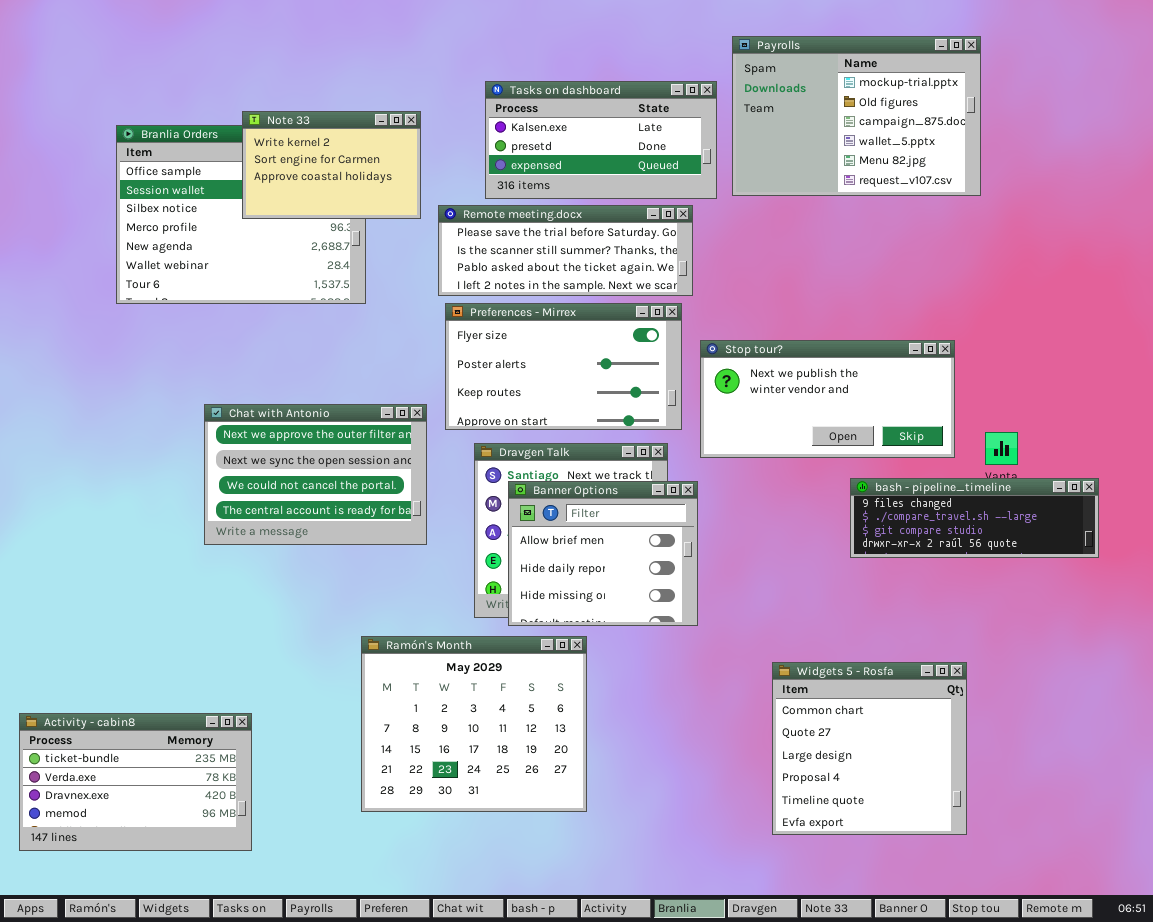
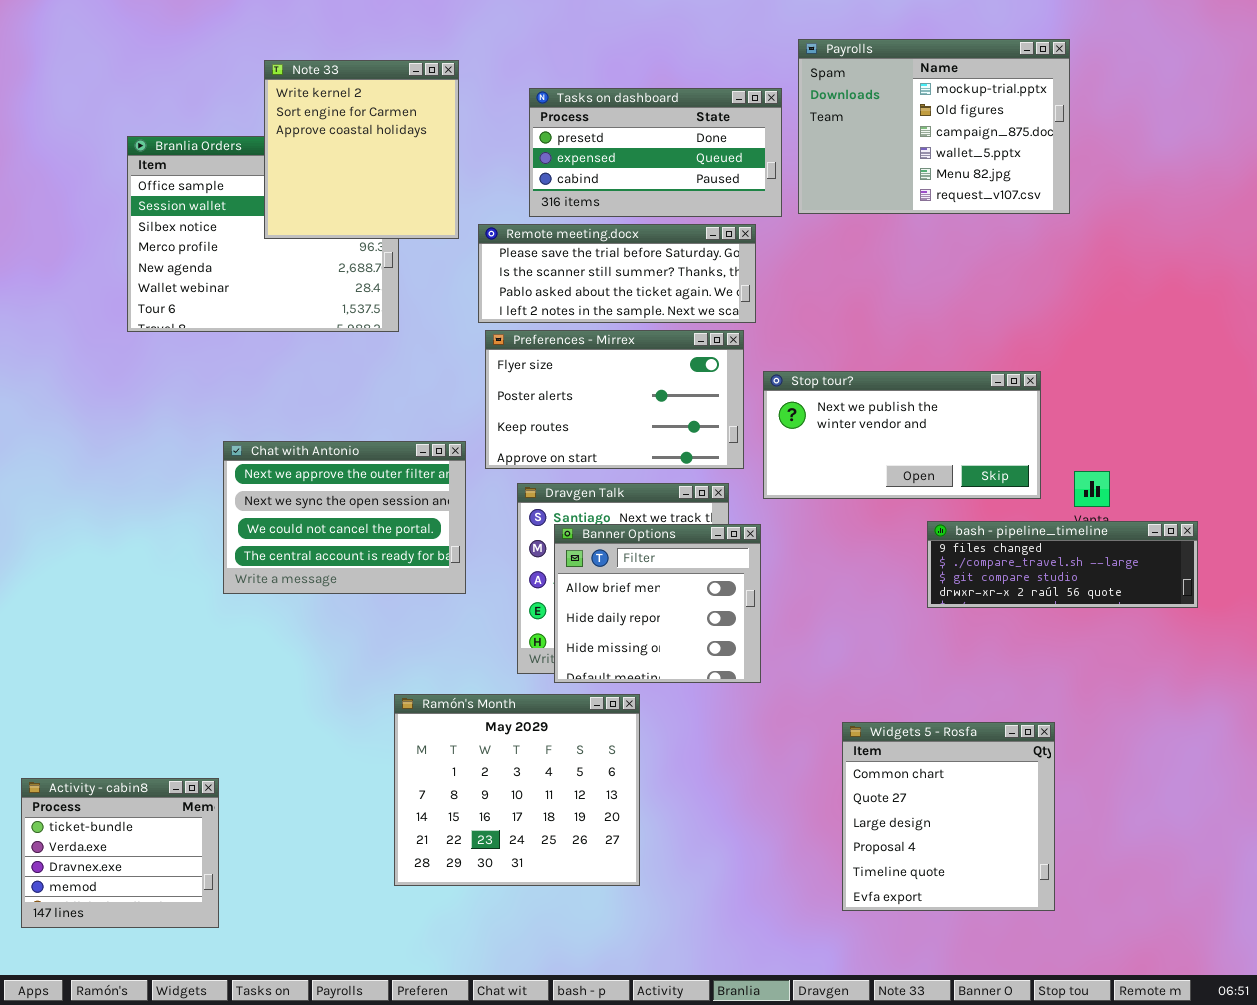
Tasks on dashboard: [485,81,717,199] -> [529,88,782,217], scrolled down 1 row
Note 33: [242,111,421,219] -> [264,60,459,239], resized
Activity - cabin8: [19,713,252,851] -> [21,778,219,928], resized

